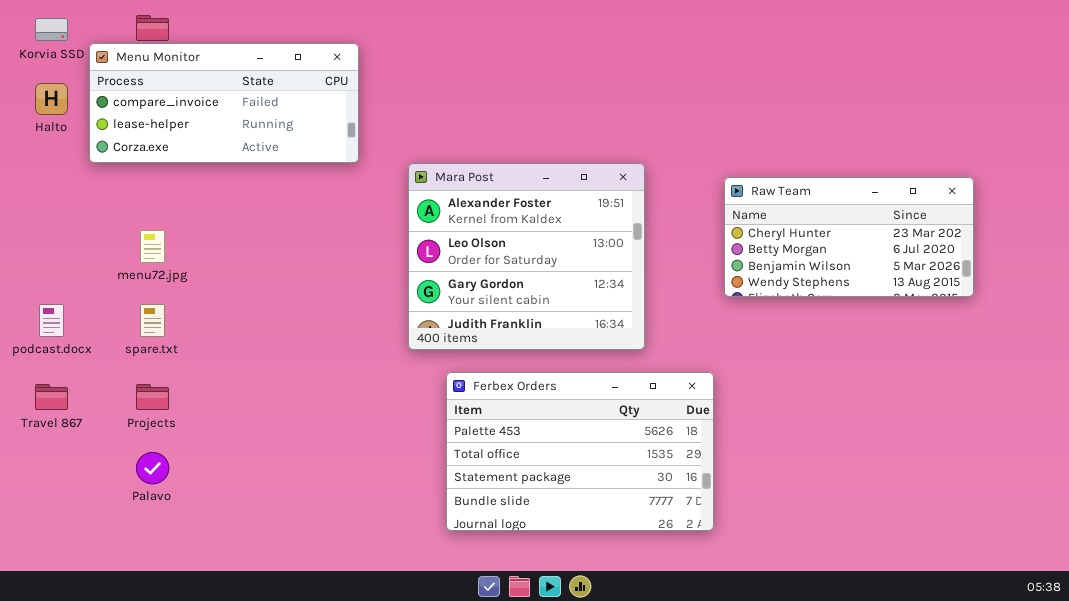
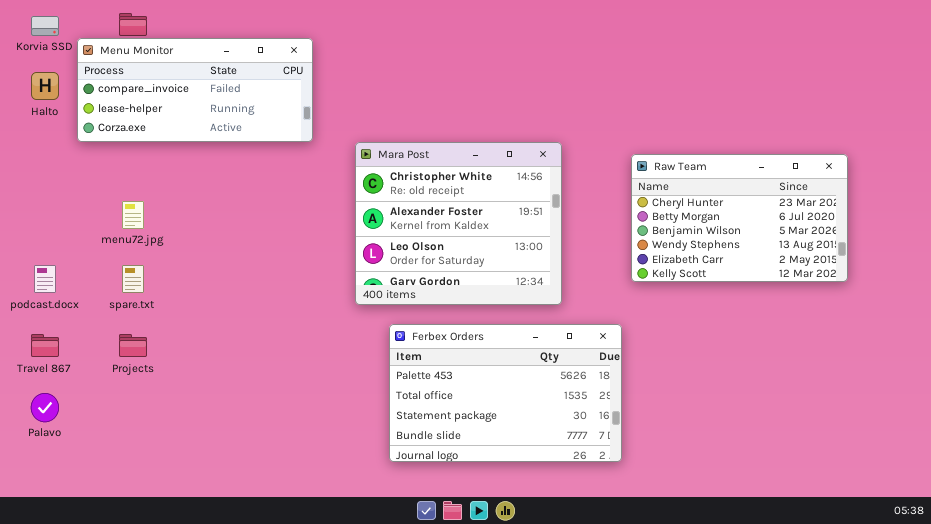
Mara Post: [408,163,645,350] -> [355,142,562,305], scrolled up 1 row
Raw Team: [724,177,974,297] -> [631,154,848,282], resized
Palavo: [136,452,169,484] -> [31,393,59,422], moved

